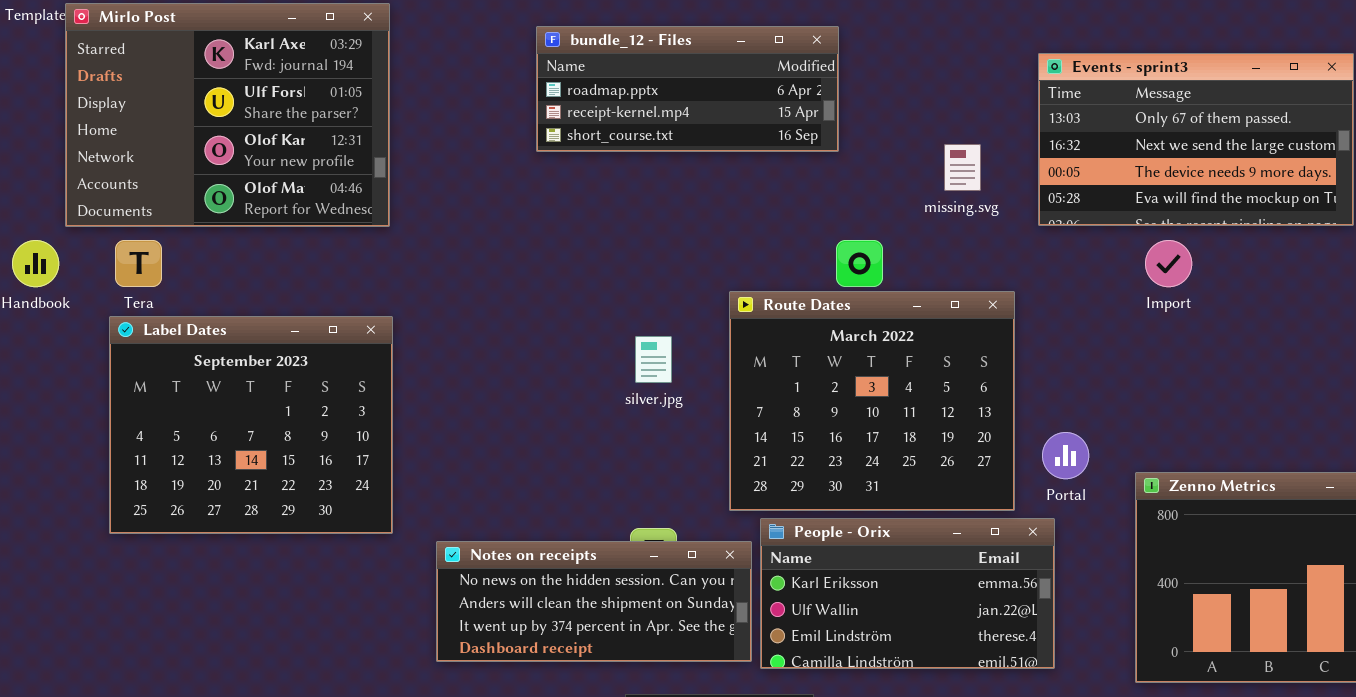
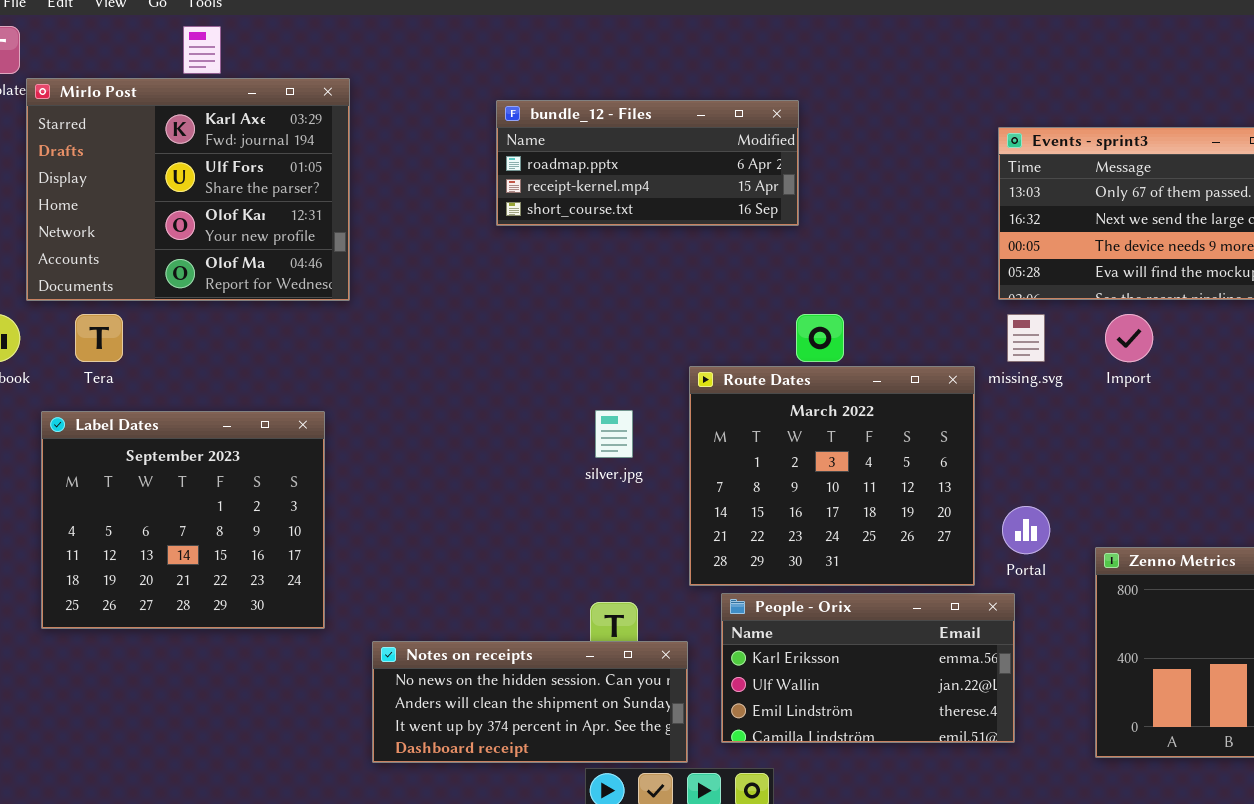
missing.svg: [944,144,981,191] -> [1007,314,1045,362], moved
Label Dates: [109,316,393,534] -> [41,411,325,629], moved
Notes on receipts: [436,541,752,662] -> [372,641,688,763], moved

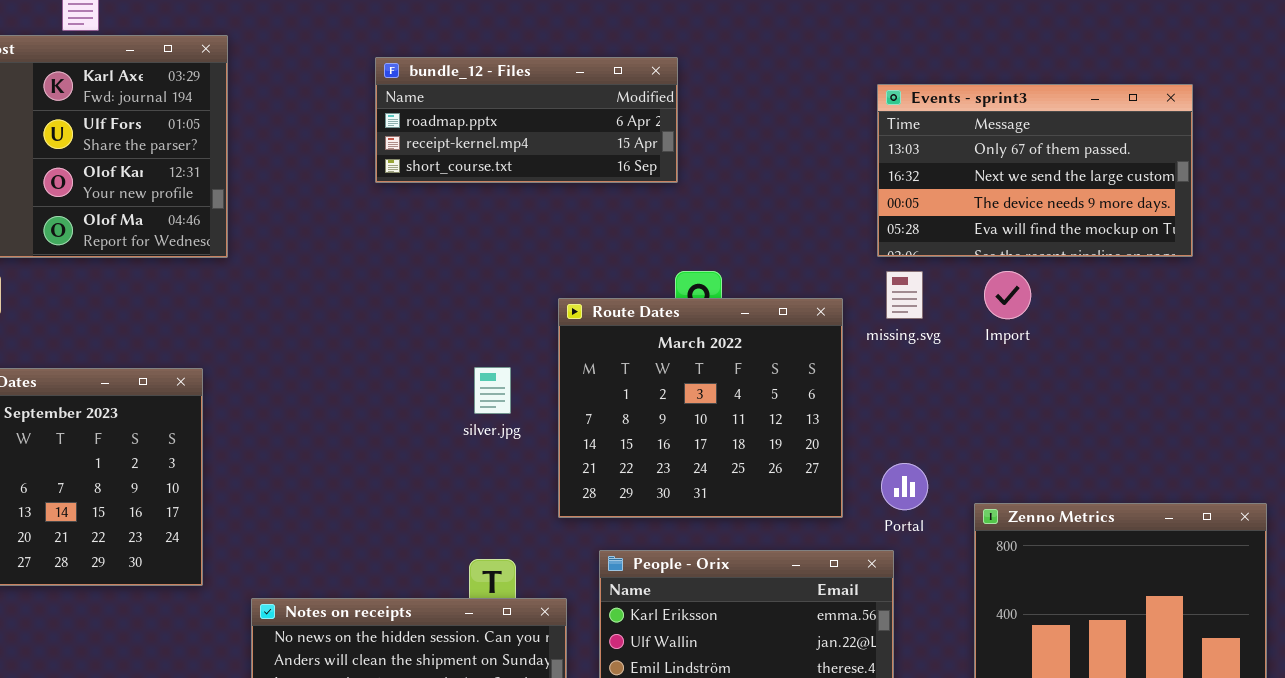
Route Dates: [689,366,975,586] -> [558,298,843,518], moved

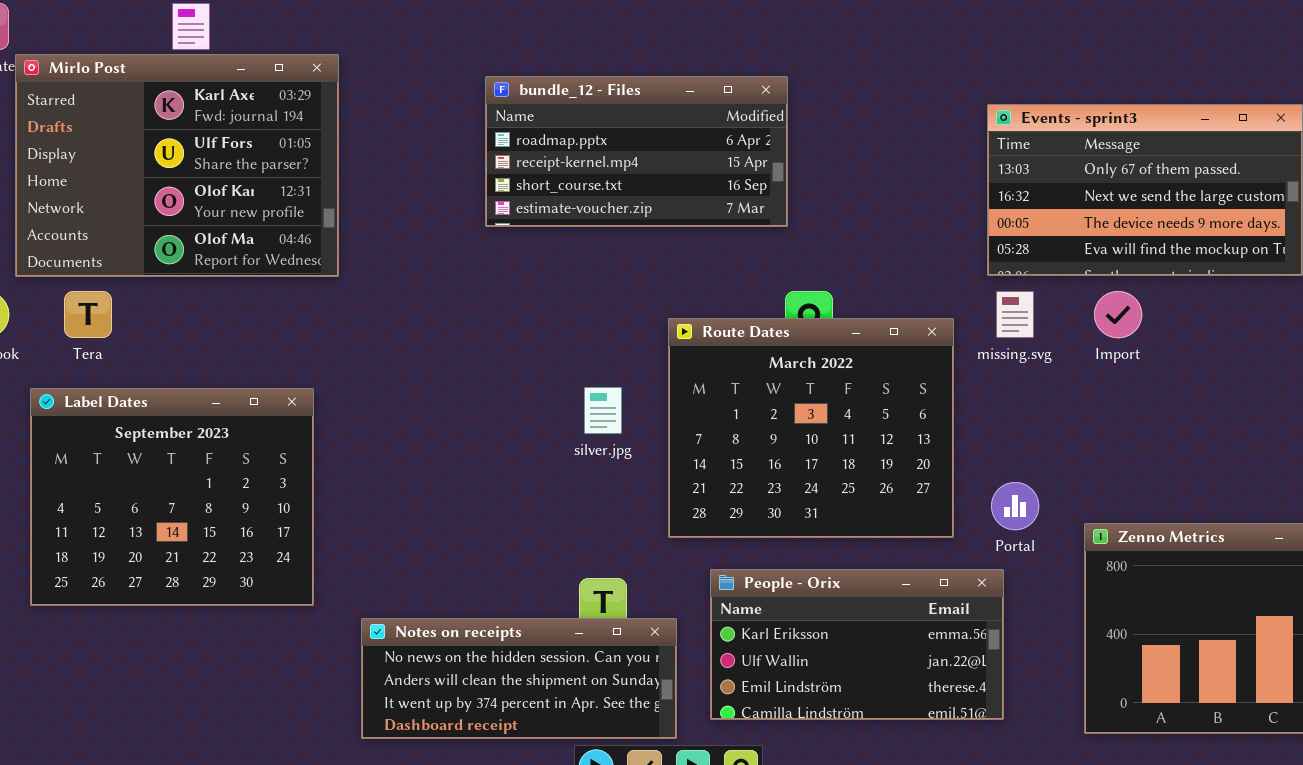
bundle_12 - Files: [375,57,678,183] -> [485,76,788,227], resized

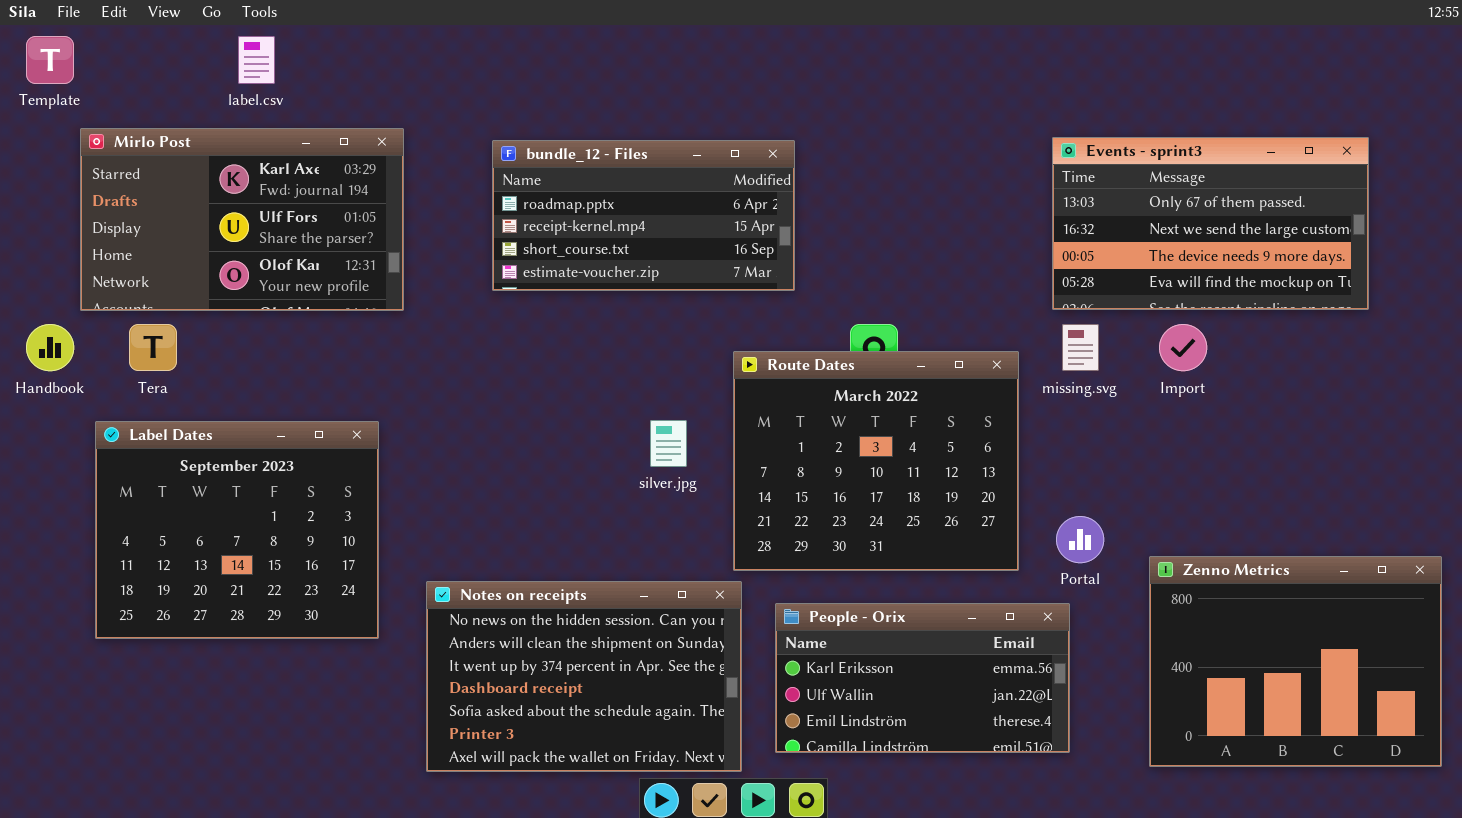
Mirlo Post: [15,54,339,277] -> [80,128,404,311], resized
bundle_12 - Files: [485,76,788,227] -> [492,140,795,291], moved
Notes on receipts: [361,618,677,739] -> [426,581,742,772], resized

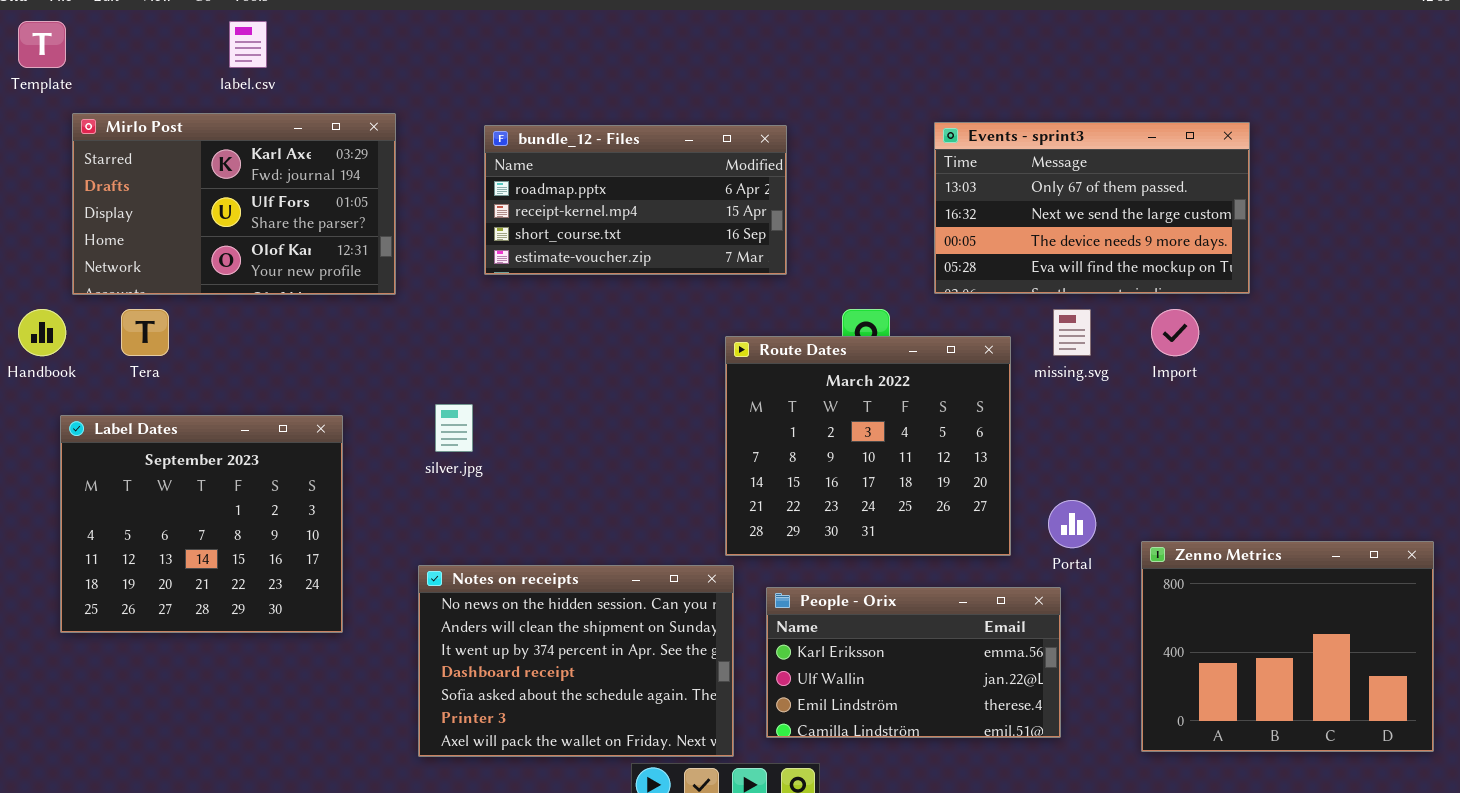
Events - sprint3: [1052,137,1369,310] -> [934,122,1250,294], moved
silver.jpg: [650,420,687,467] -> [435,404,473,452], moved
Label Dates: [95,421,379,639] -> [60,415,343,633], moved

